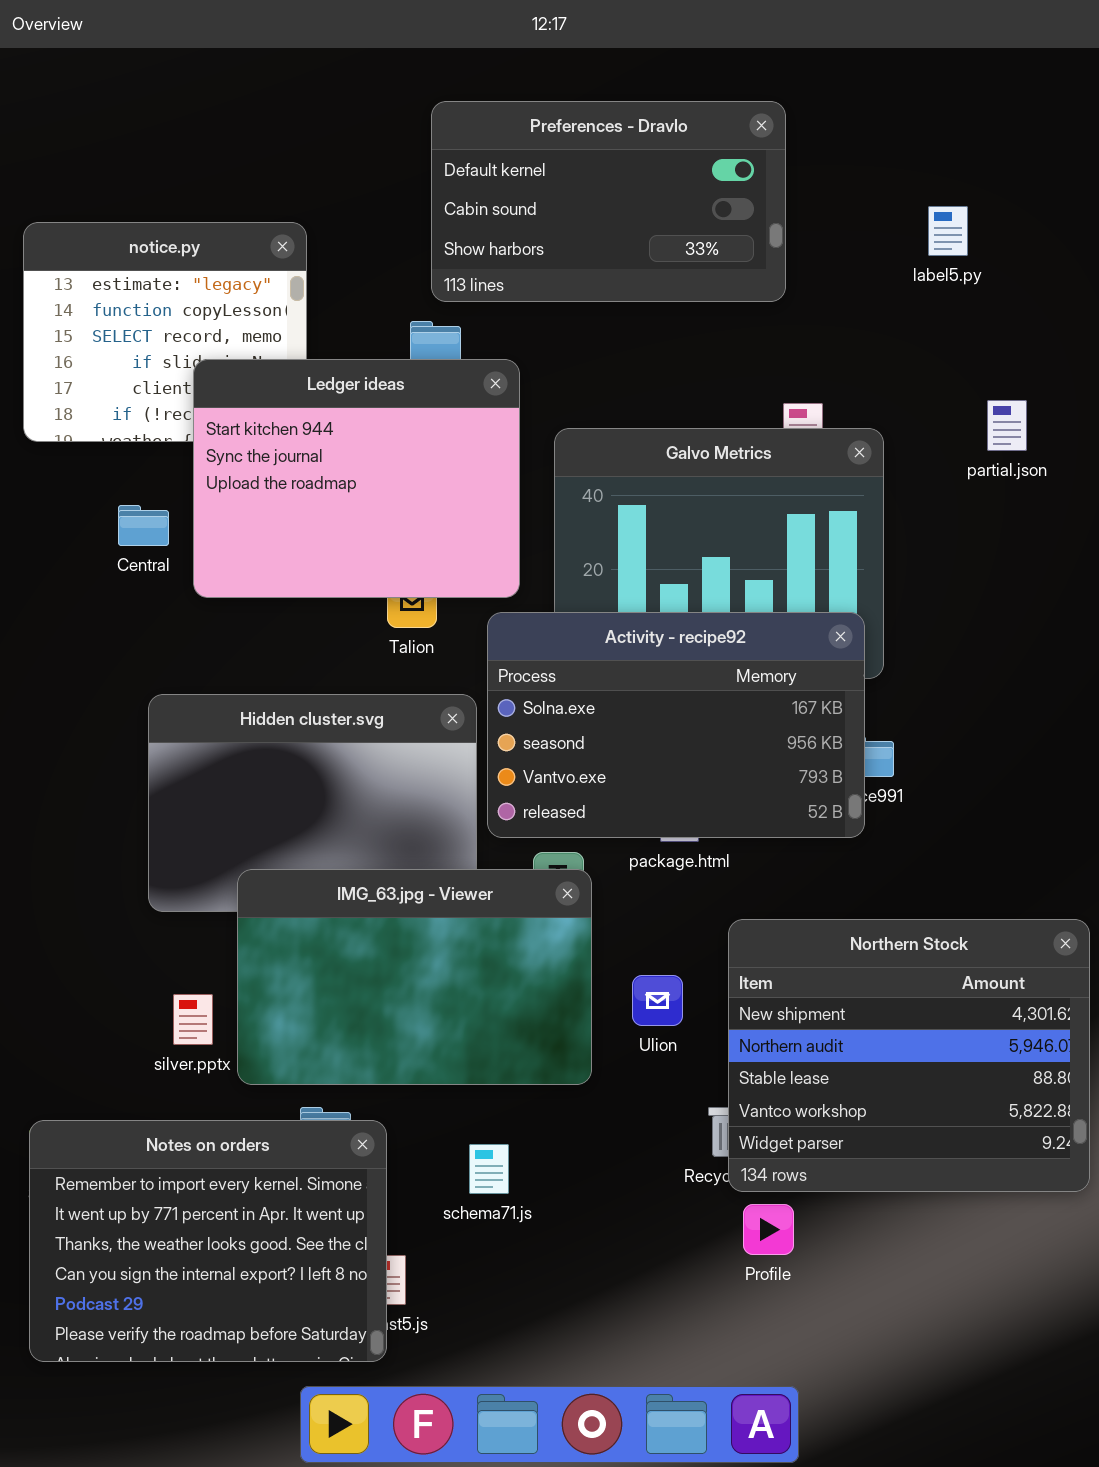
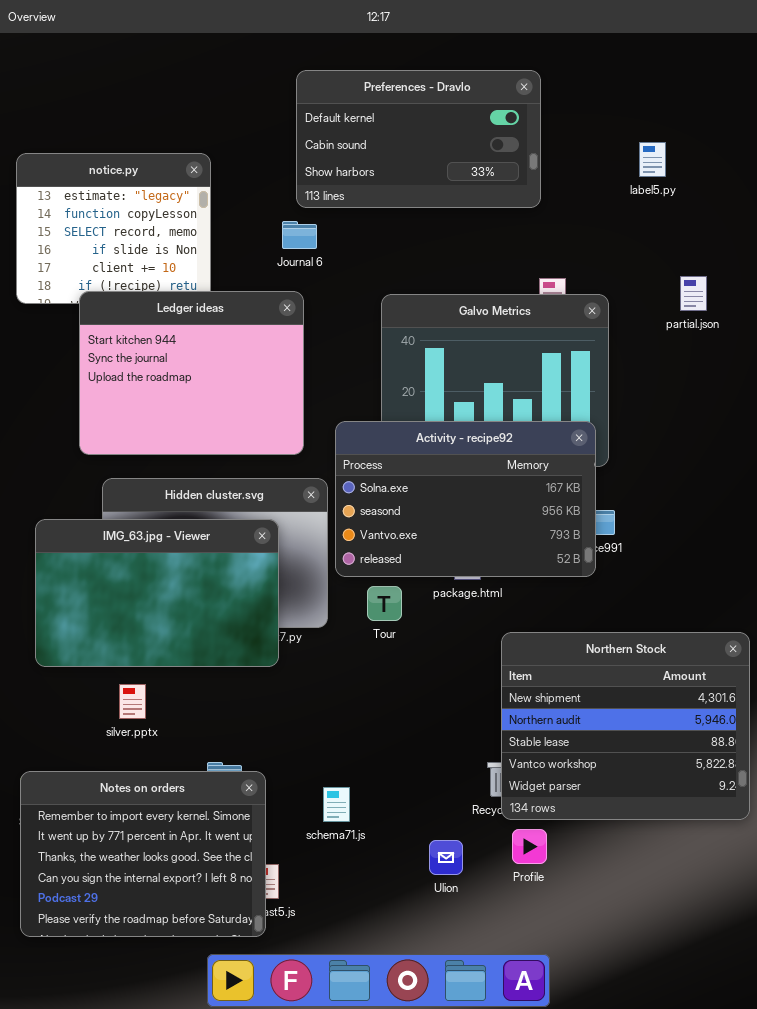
Ledger ideas: [193,359,520,598] -> [79,291,304,455], moved
IMG_63.jpg - Viewer: [237,869,592,1085] -> [35,519,279,667], moved
Ulion: [632,975,683,1026] -> [429,840,463,875], moved

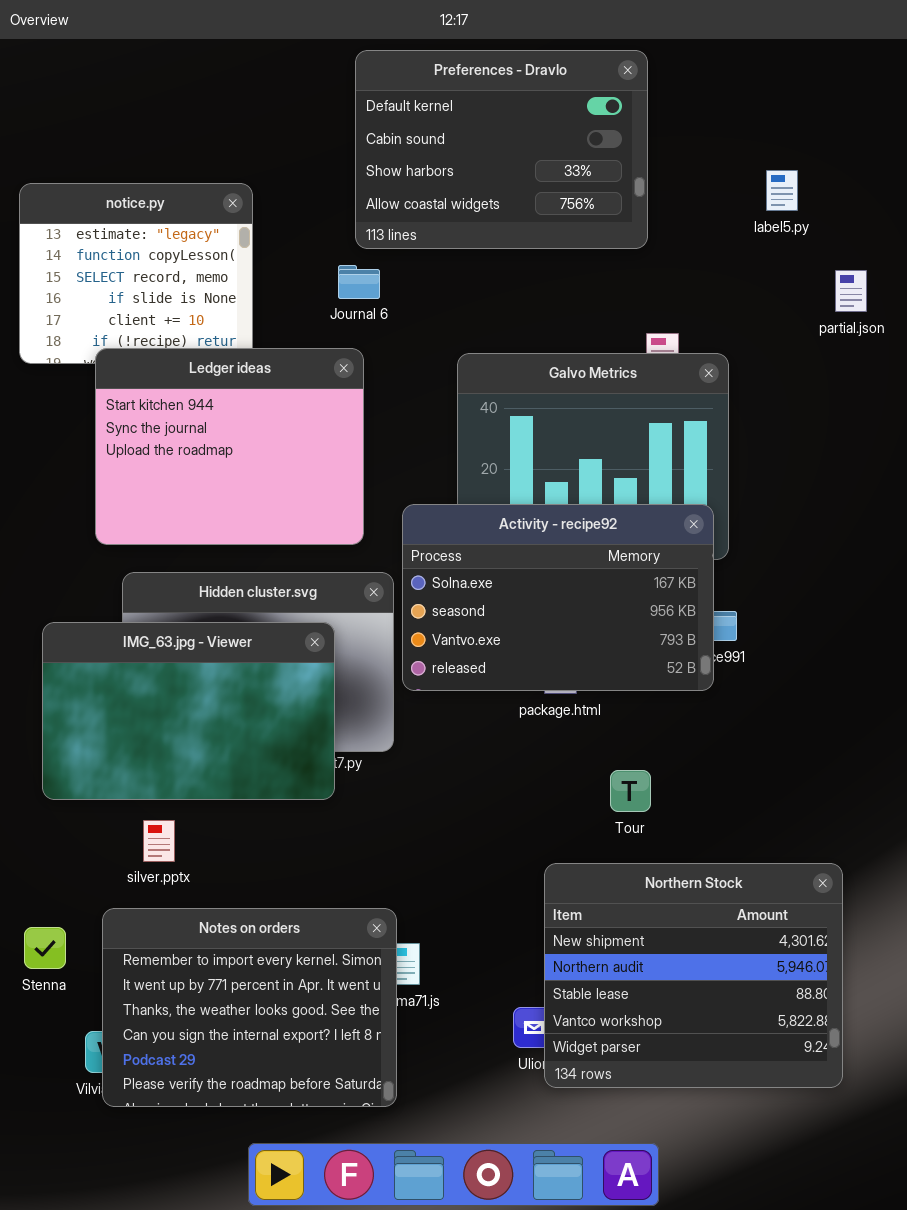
Preferences - Dravlo: [296,70,541,208] -> [355,50,648,249], resized
partial.json: [680,276,707,311] -> [835,270,867,312], moved
Tour: [367,586,402,621] -> [610,770,651,812], moved
Northern Stock: [501,632,750,820] -> [544,863,843,1088], moved
Notes on orders: [20,771,266,937] -> [102,908,397,1107], moved

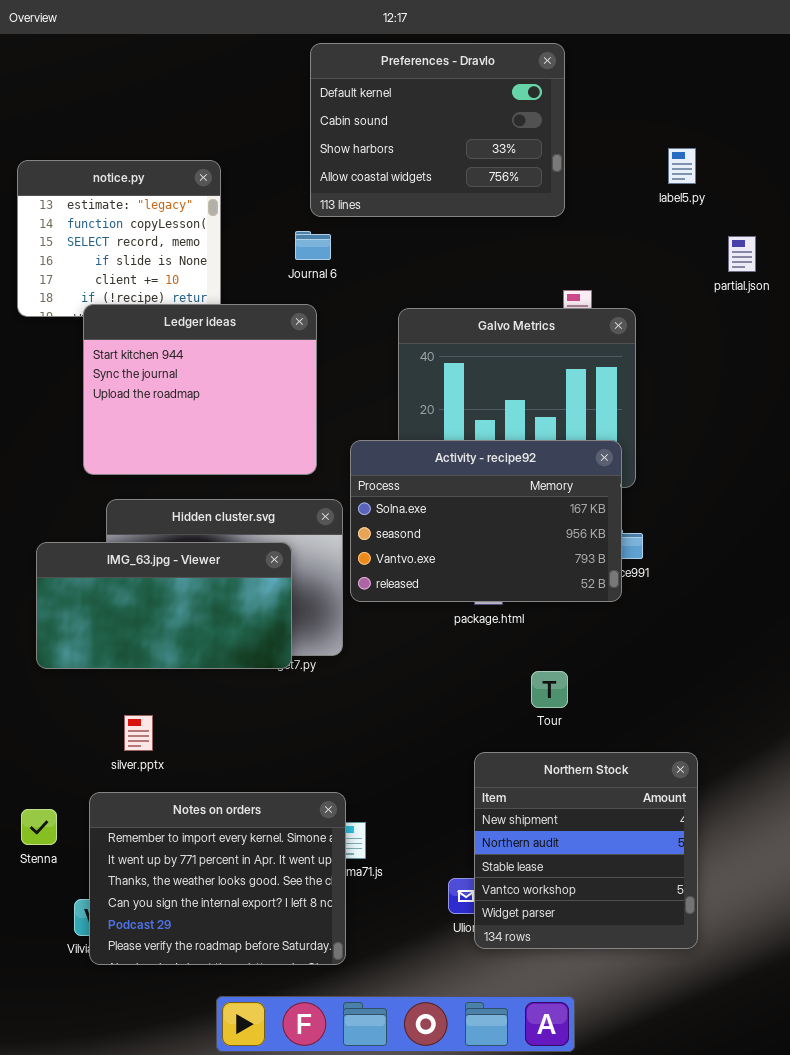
IMG_63.jpg - Viewer: [42,622,335,800] -> [36,542,292,669], resized
Northern Stock: [544,863,843,1088] -> [474,752,698,949], resized

